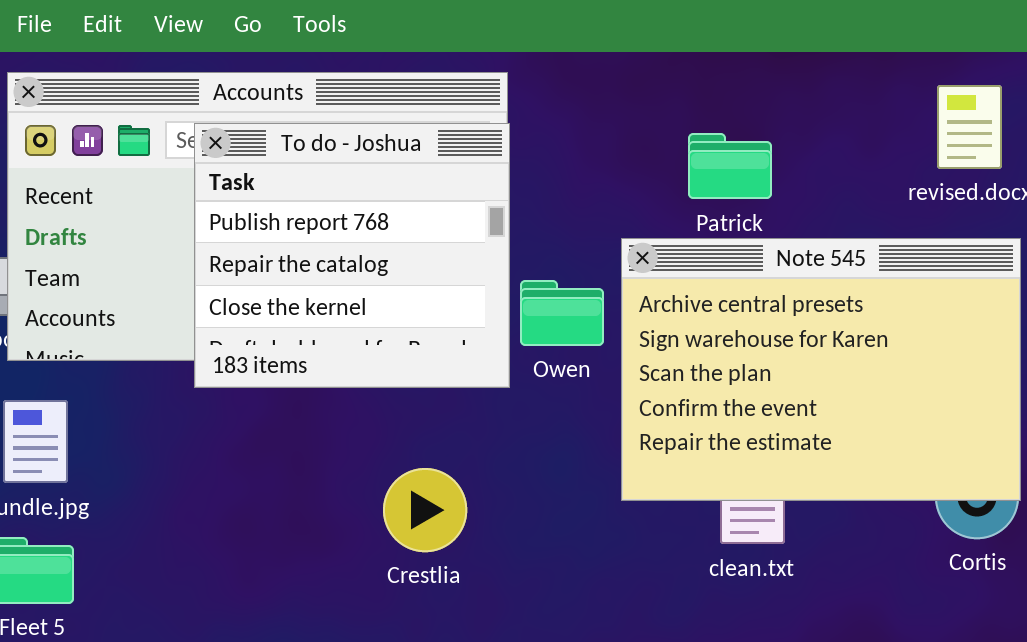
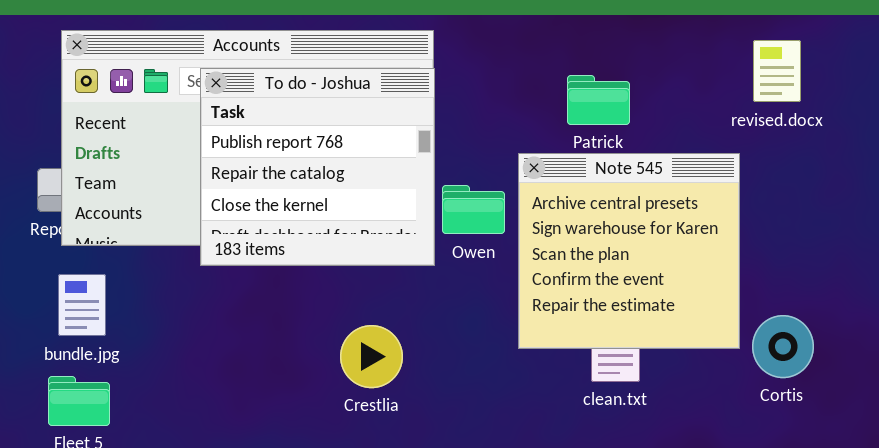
Note 545: [621,238,1021,501] -> [518,153,740,349], resized

